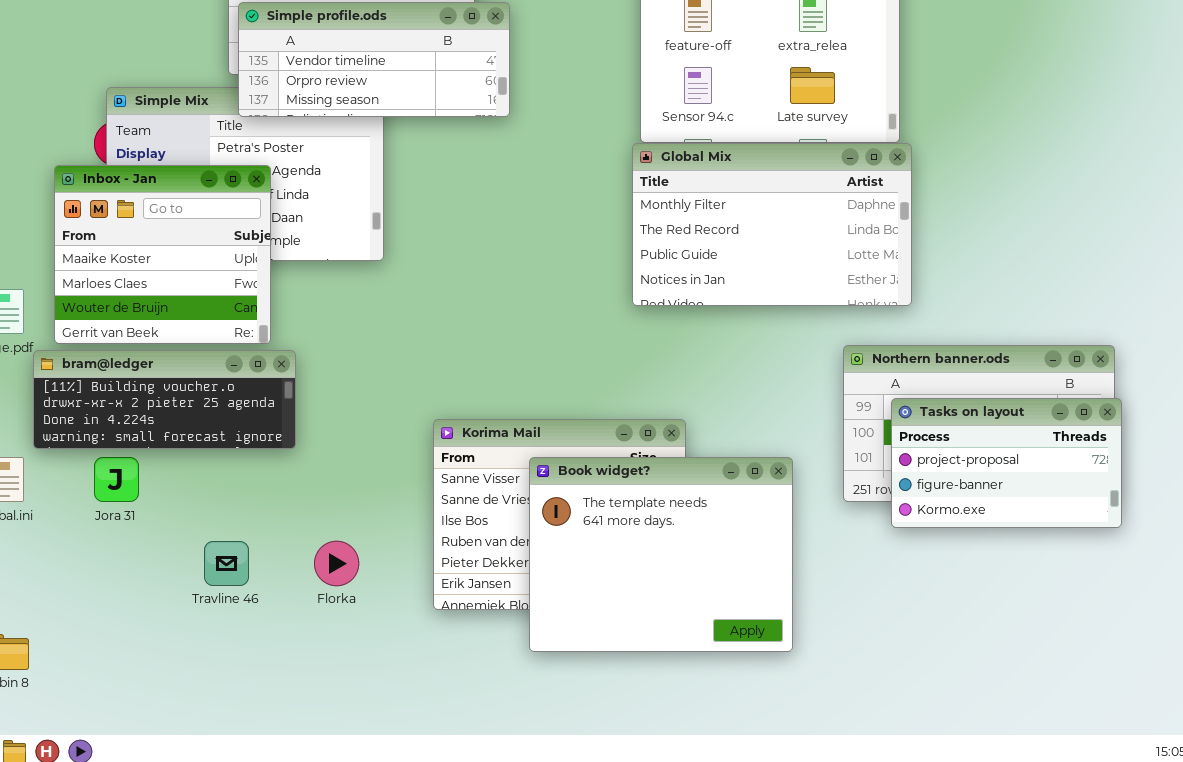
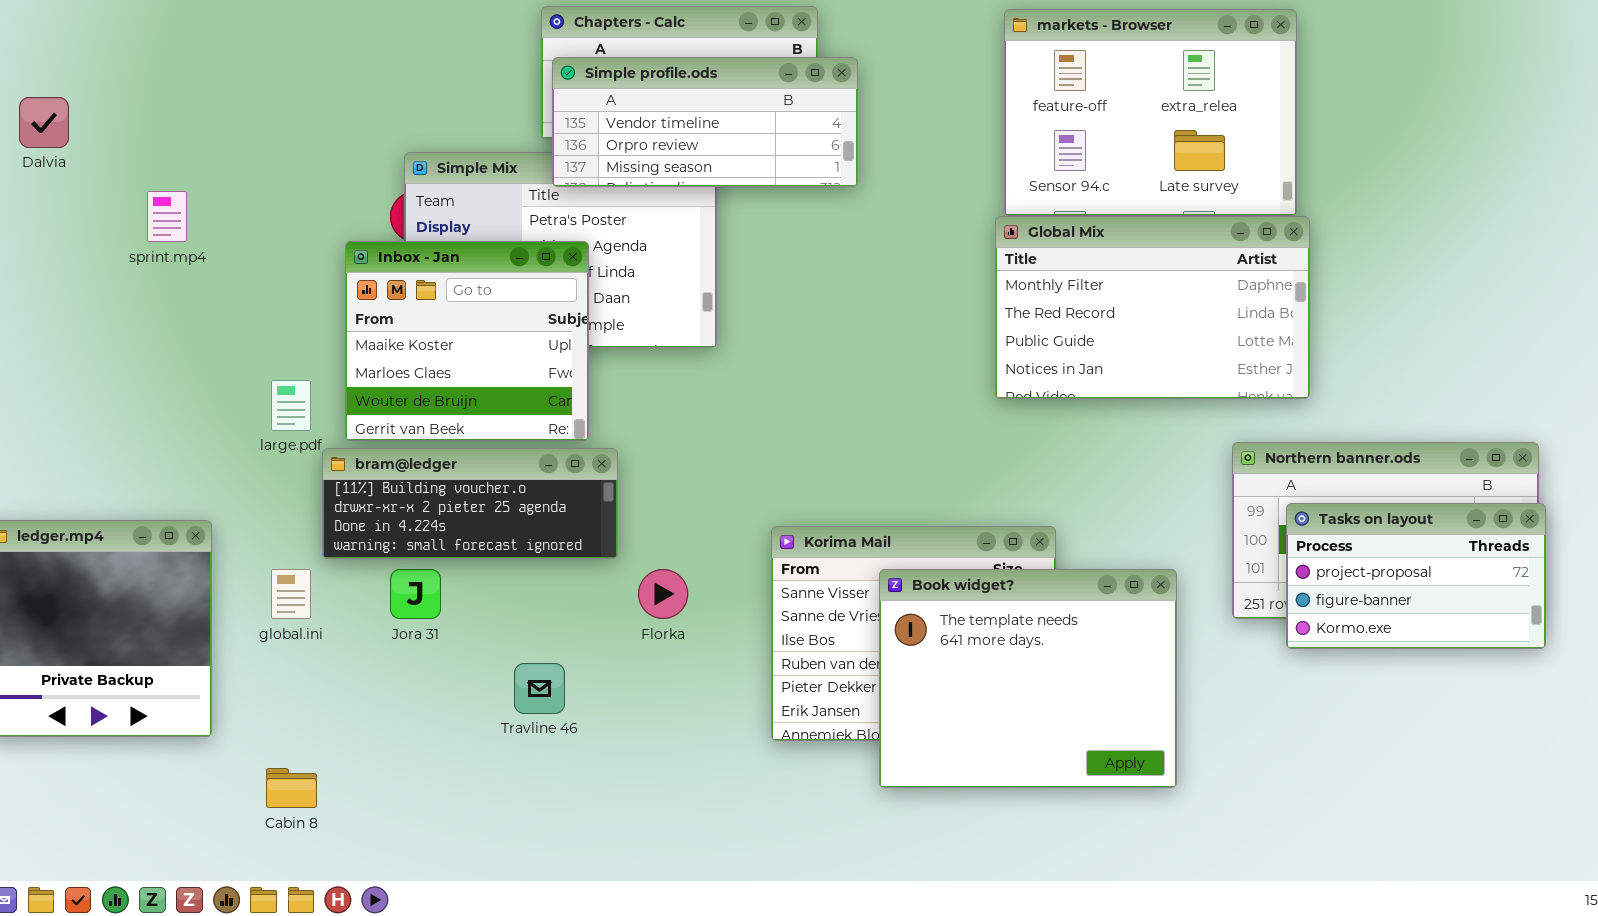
Florka: [314,541,359,586] -> [638,569,688,619], moved

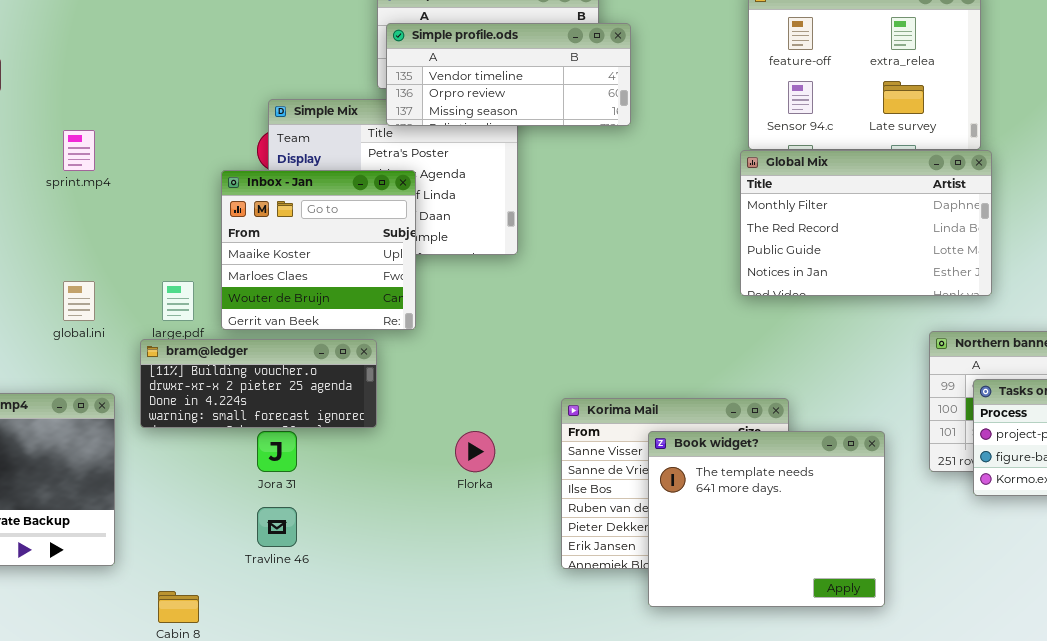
bram@ledger: [322,448,618,559] -> [140,339,377,428], moved
global.ini: [271,569,311,619] -> [63,281,95,321], moved
Travline 46: [514,663,565,714] -> [257,507,297,547], moved

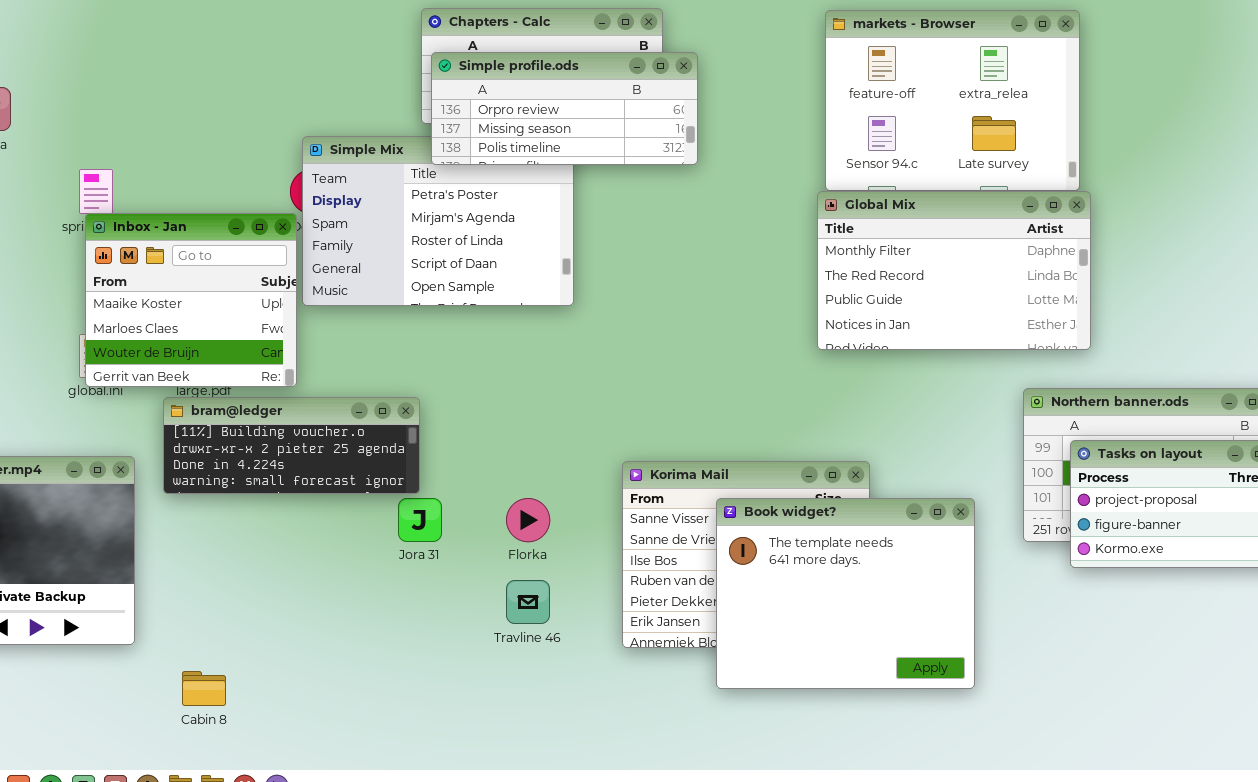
Simple profile.ods: [386,23,631,126] -> [431,52,698,165], scrolled down 1 row
Inbox - Jan: [221,170,416,330] -> [85,213,297,387], moved
Jora 31: [257,431,297,472] -> [398,498,442,542], moved
Travline 46: [257,507,297,547] -> [506,580,550,624], moved

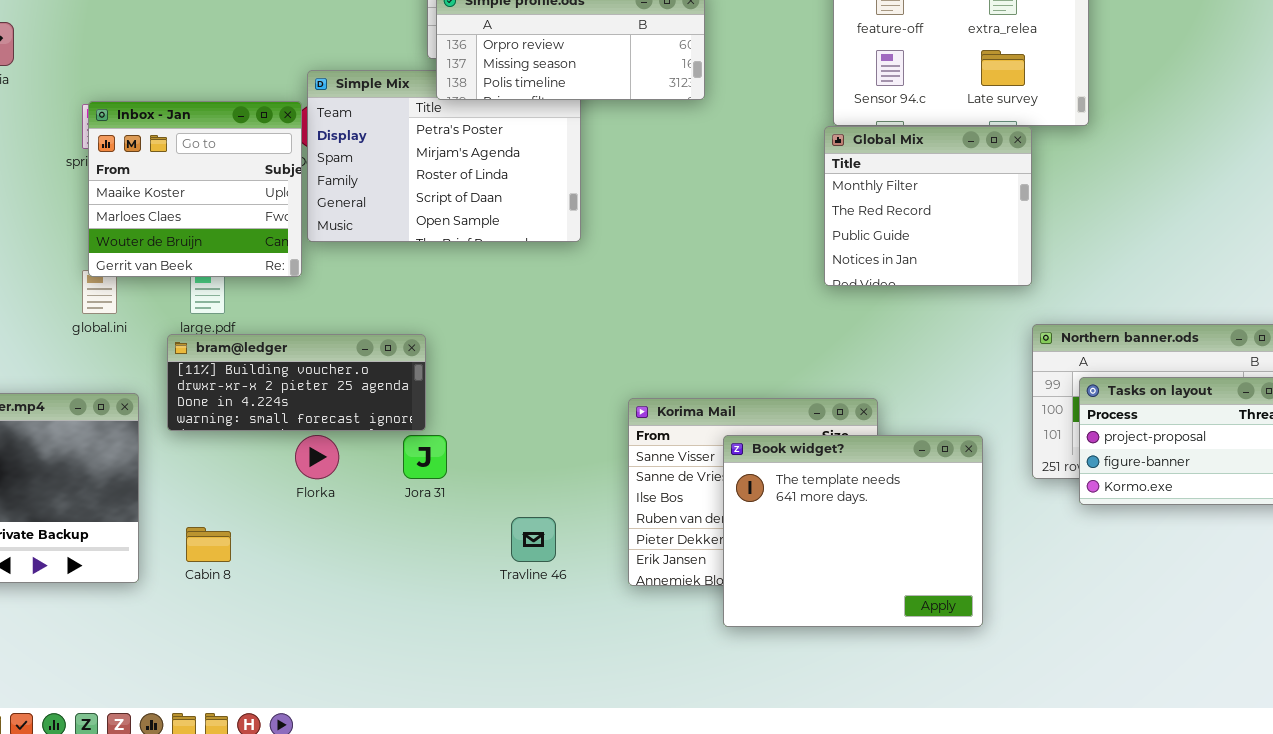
Global Mix: [817,191,1091,350] -> [824,126,1032,286], resized
Inbox - Jan: [85,213,297,387] -> [88,101,302,277], moved
Florka: [506,498,550,542] -> [295,435,339,479], moved
Cabin 8: [182,671,226,706] -> [186,527,231,562], moved

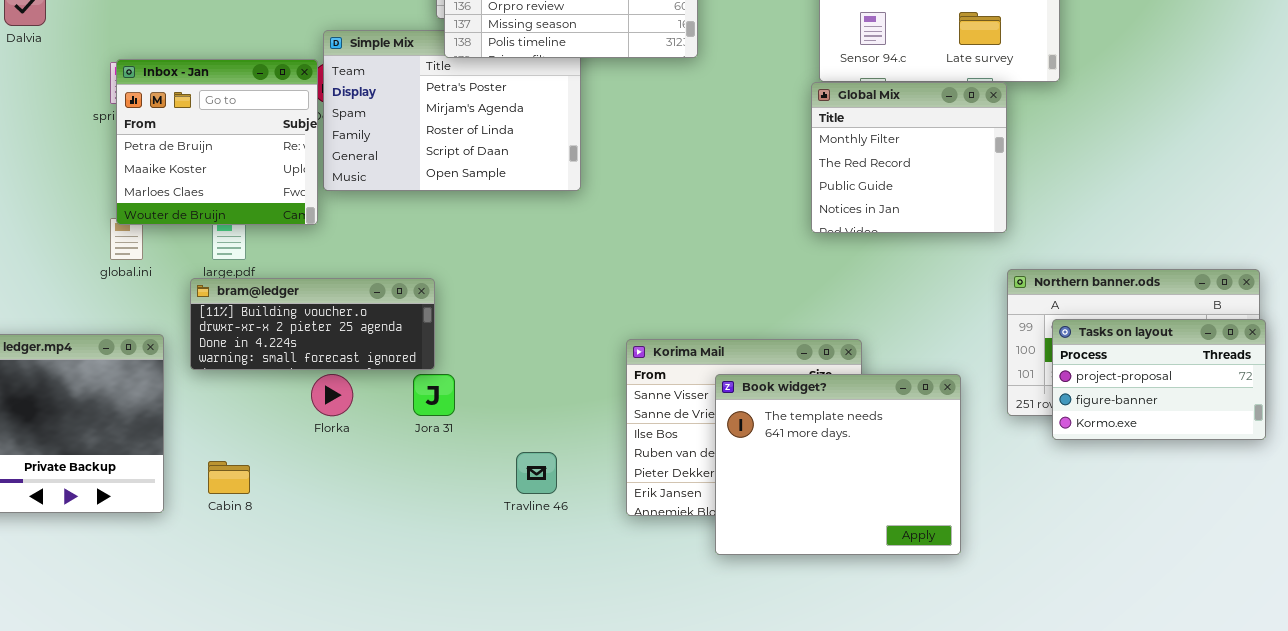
Inbox - Jan: [88,101,302,277] -> [116,59,318,225], scrolled up 1 row

